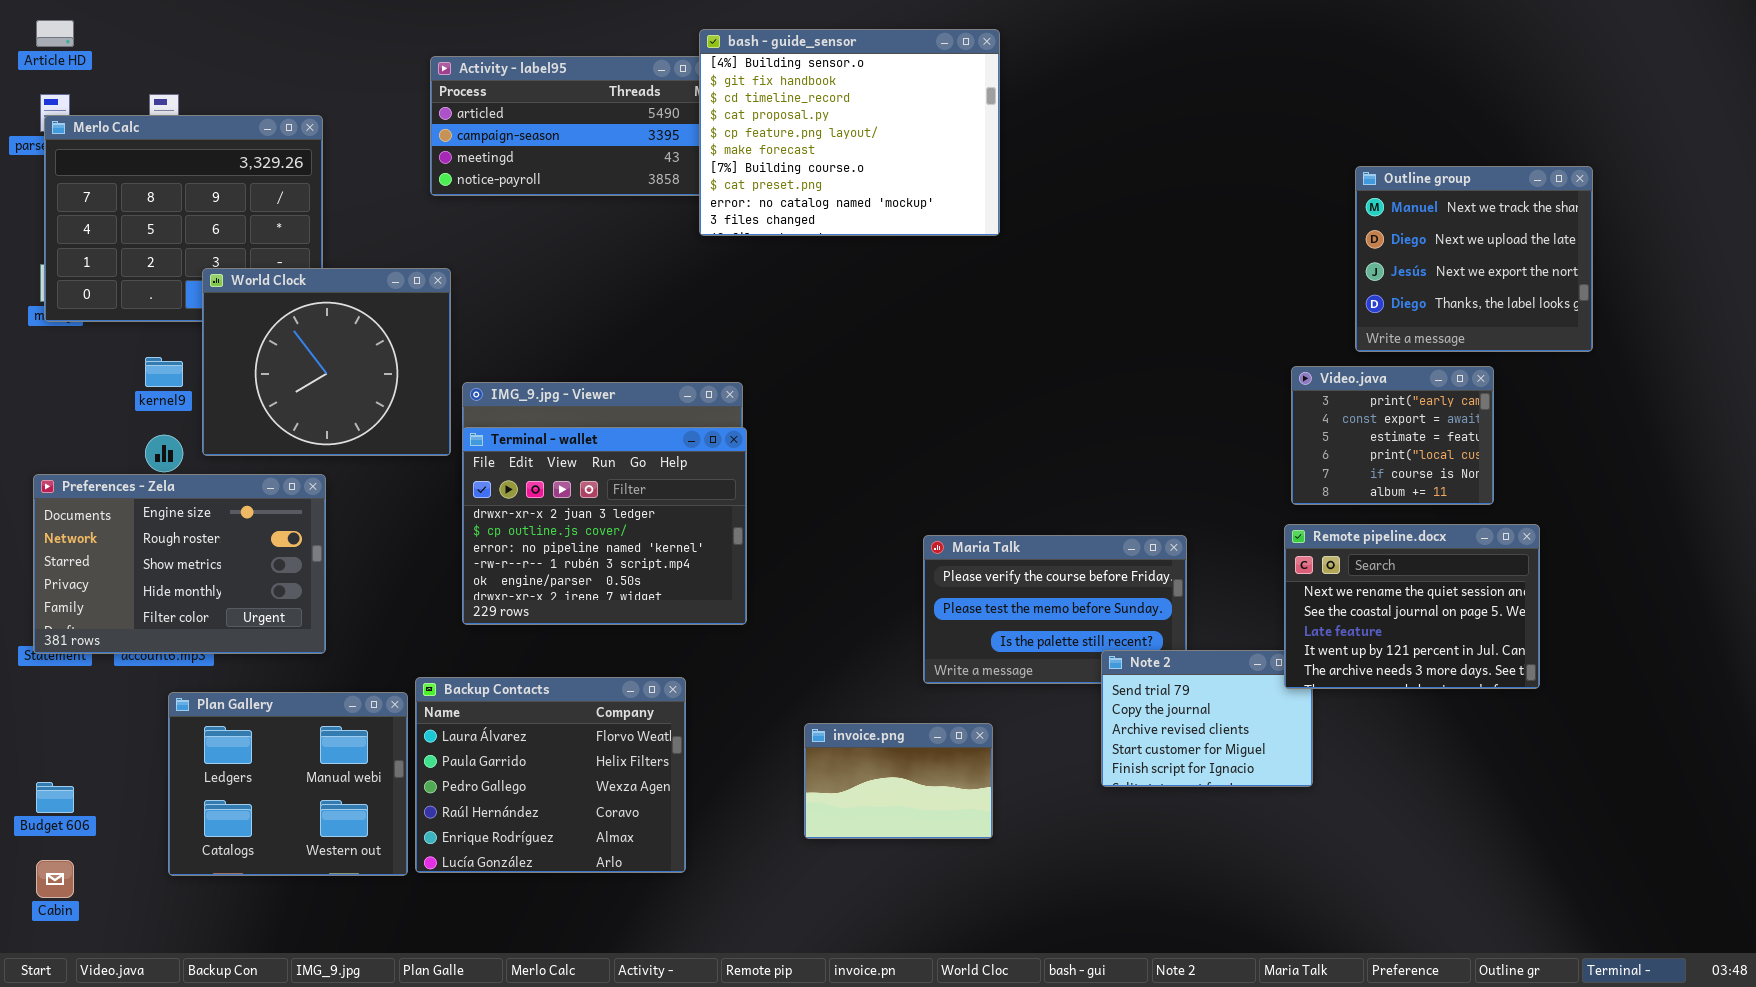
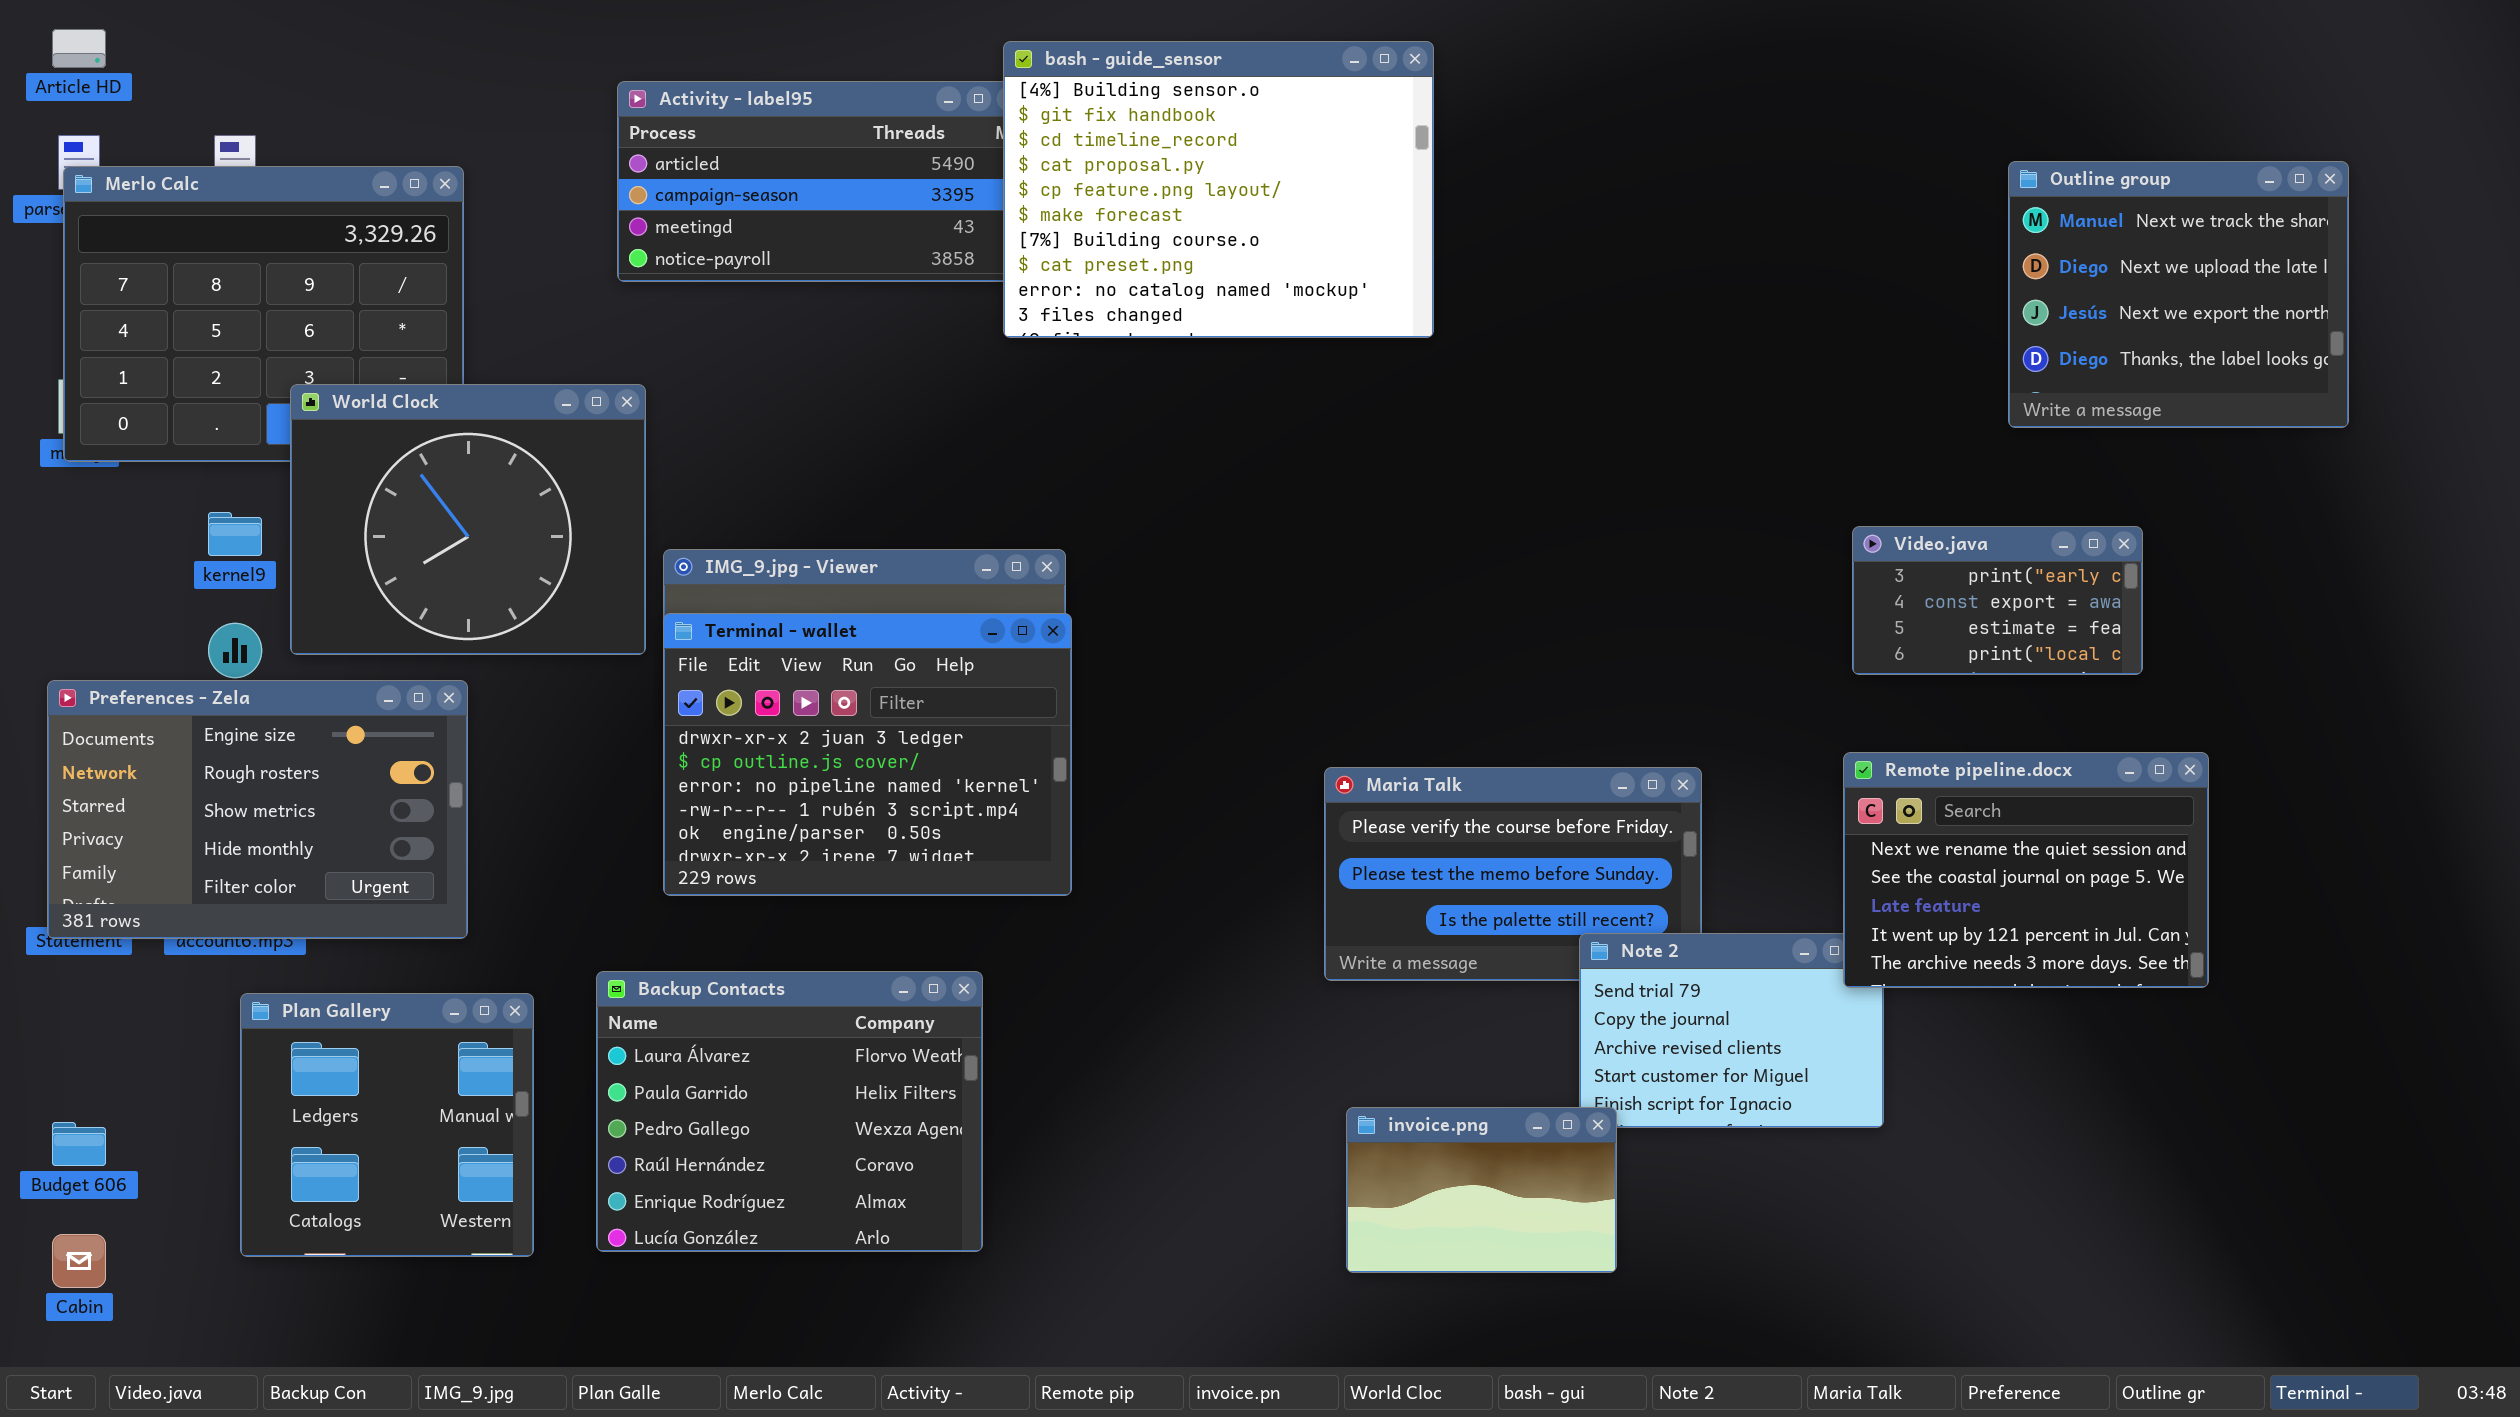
Outline group: [1355,166,1593,352] -> [2008,161,2349,428], moved
Video.java: [1291,366,1494,505] -> [1852,526,2143,675], resized
Plan Gallery: [168,692,408,876] -> [240,993,534,1257], resized
invoice.png: [804,723,993,839] -> [1346,1107,1617,1273], moved

